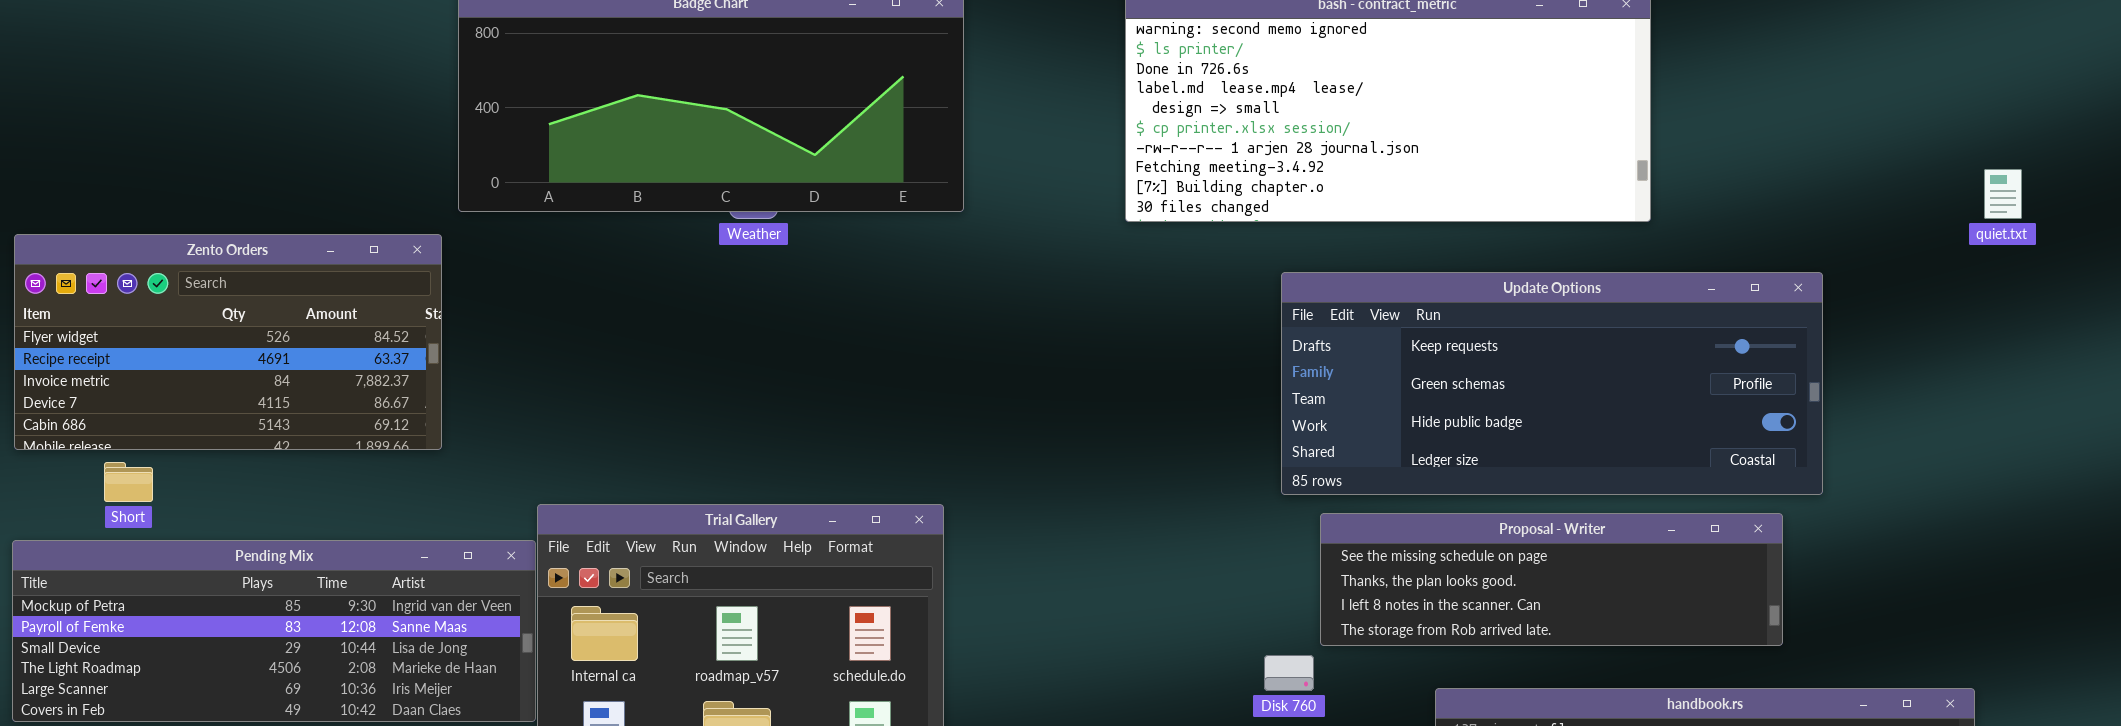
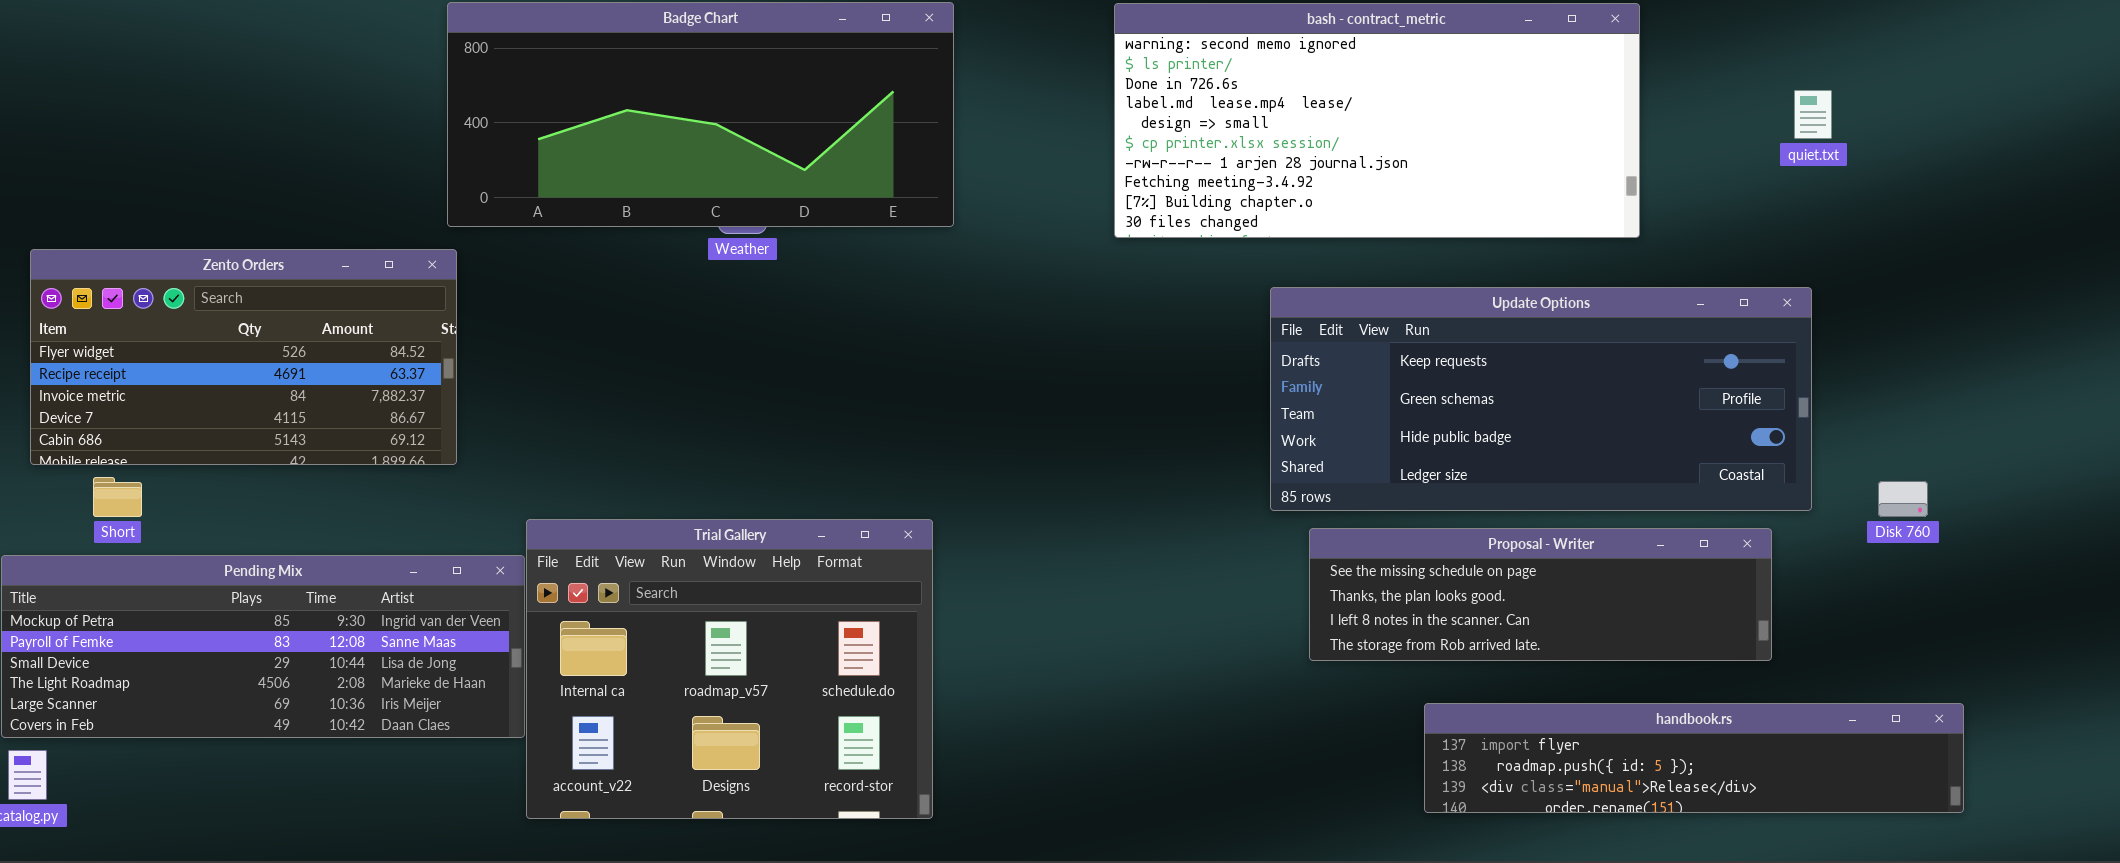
quiet.txt: [1984,169,2022,219] -> [1794,90,1832,139], moved
Zento Orders: [14,234,442,450] -> [30,249,457,465], moved
Disk 760: [1264,655,1314,691] -> [1878,481,1928,517], moved

